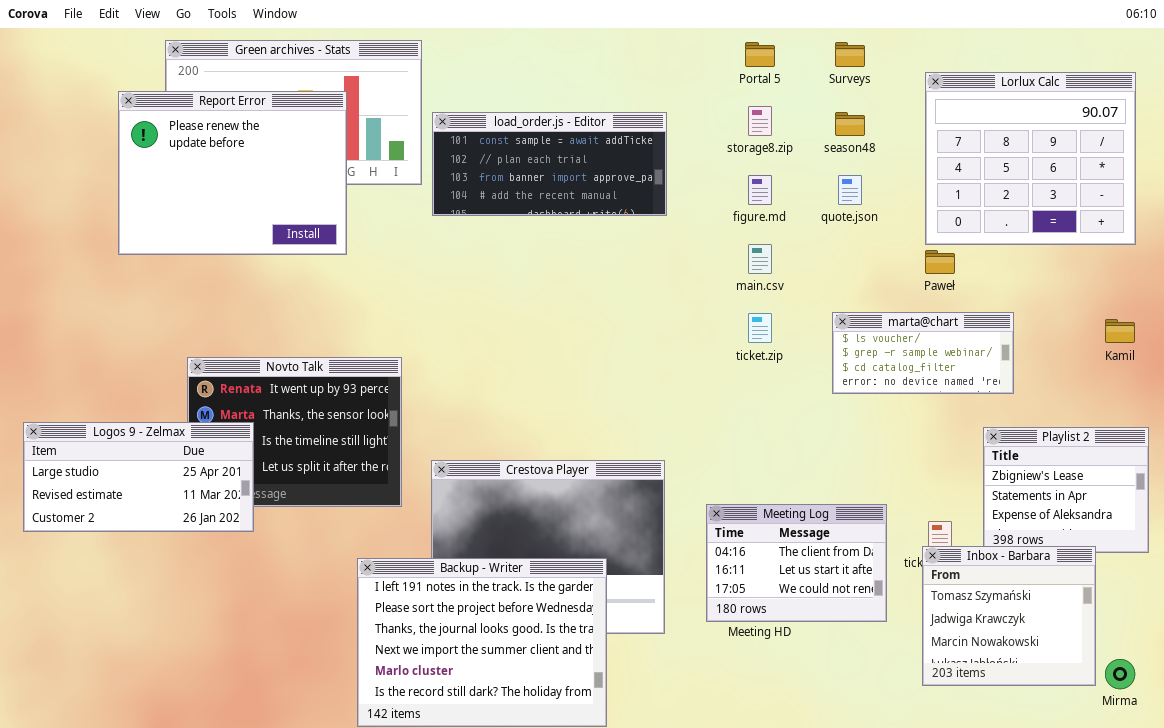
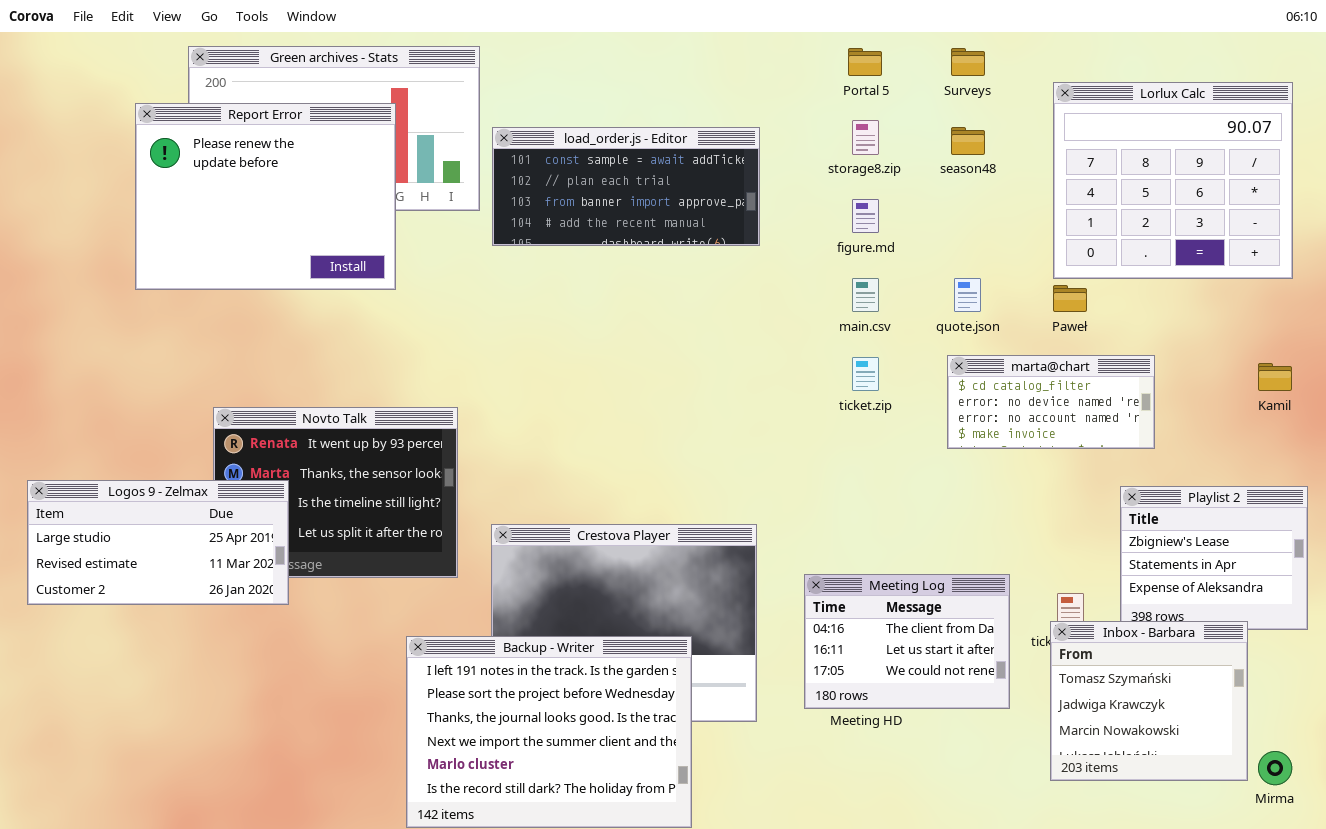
quote.json: [838,175,862,205] -> [954,278,981,312], moved
marta@chart: [832,312,1014,394] -> [947,355,1155,449], scrolled down 2 rows

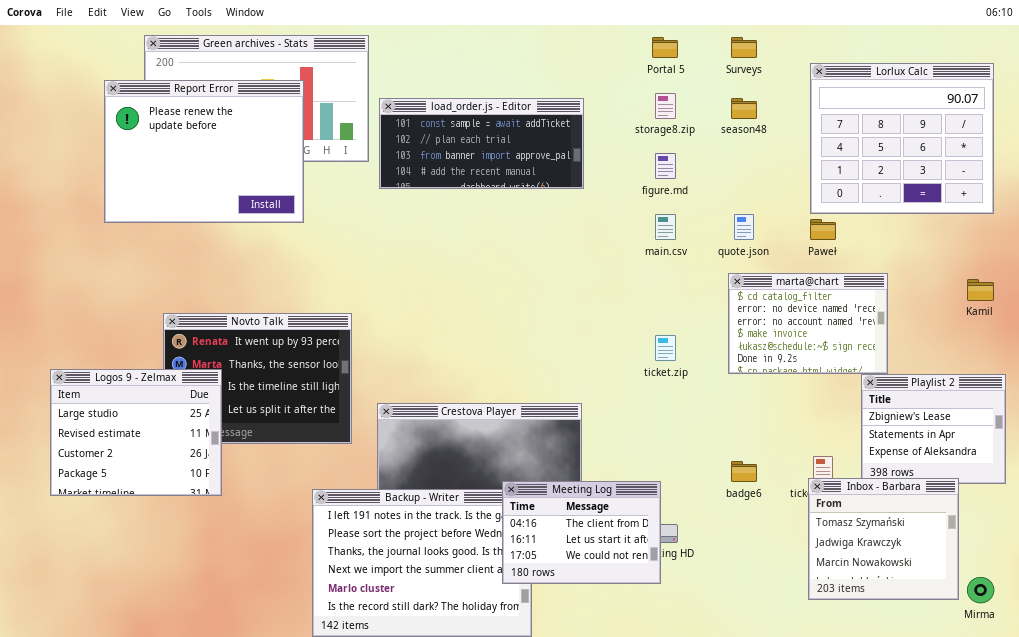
marta@chart: [947,355,1155,449] -> [728,273,888,374], resized
ticket.zip: [852,357,879,391] -> [655,335,676,361], moved
Logos 9 - Zelmax: [27,480,289,605] -> [50,369,222,496], resized
Meeting Log: [804,574,1010,709] -> [502,481,661,584], moved

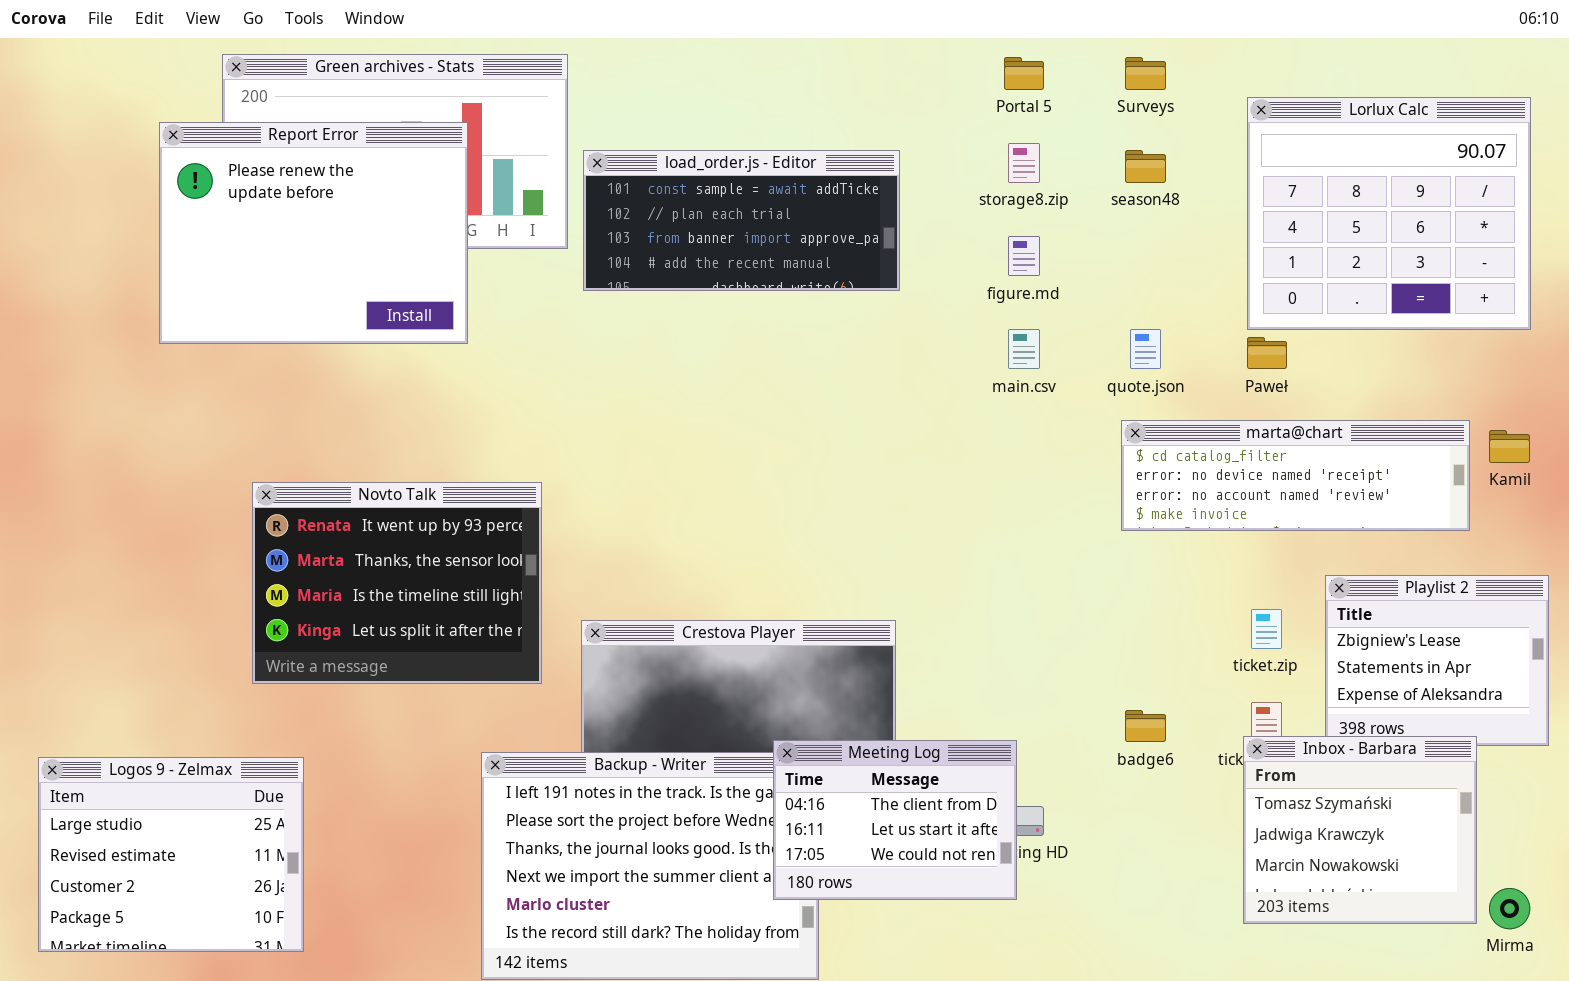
marta@chart: [728,273,888,374] -> [1121,420,1470,531], resized
ticket.zip: [655,335,676,361] -> [1251,609,1282,649], moved
Logos 9 - Zelmax: [50,369,222,496] -> [38,757,304,952], moved

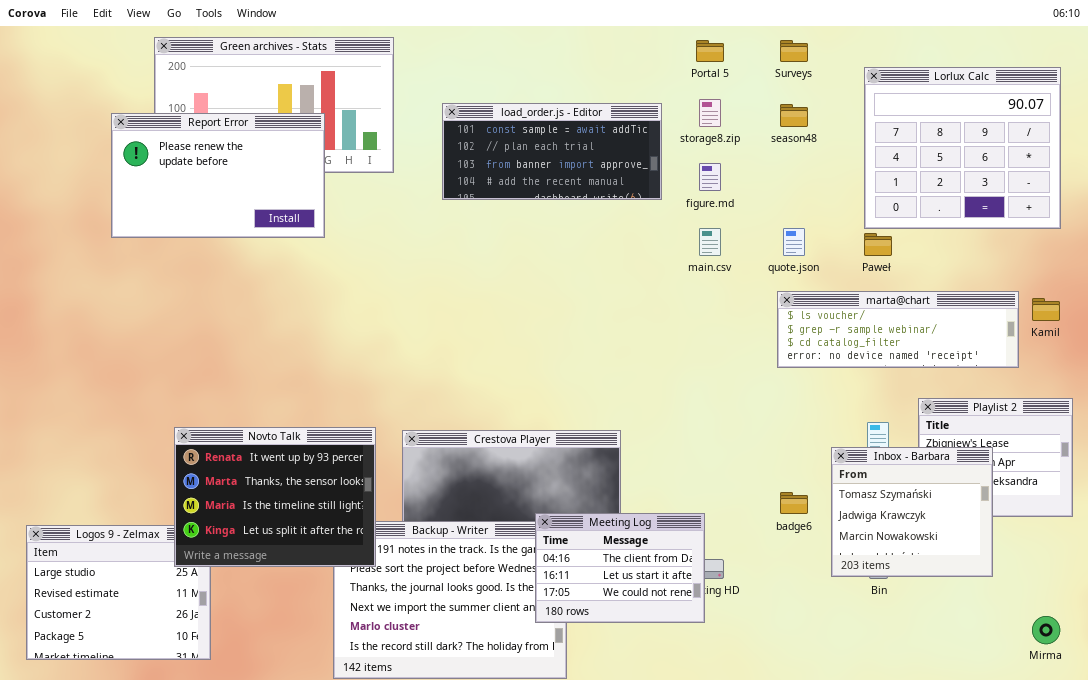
Report Error: [159,122,468,344] -> [111,113,325,238], resized
load_order.js - Editor: [583,150,900,291] -> [442,103,662,200], moved
marta@chart: [1121,420,1470,531] -> [777,291,1019,368], scrolled up 2 rows
Novto Talk: [252,482,542,684] -> [174,427,376,567], moved
Inbox - Barbara: [1243,736,1477,924] -> [831,447,993,577], moved

